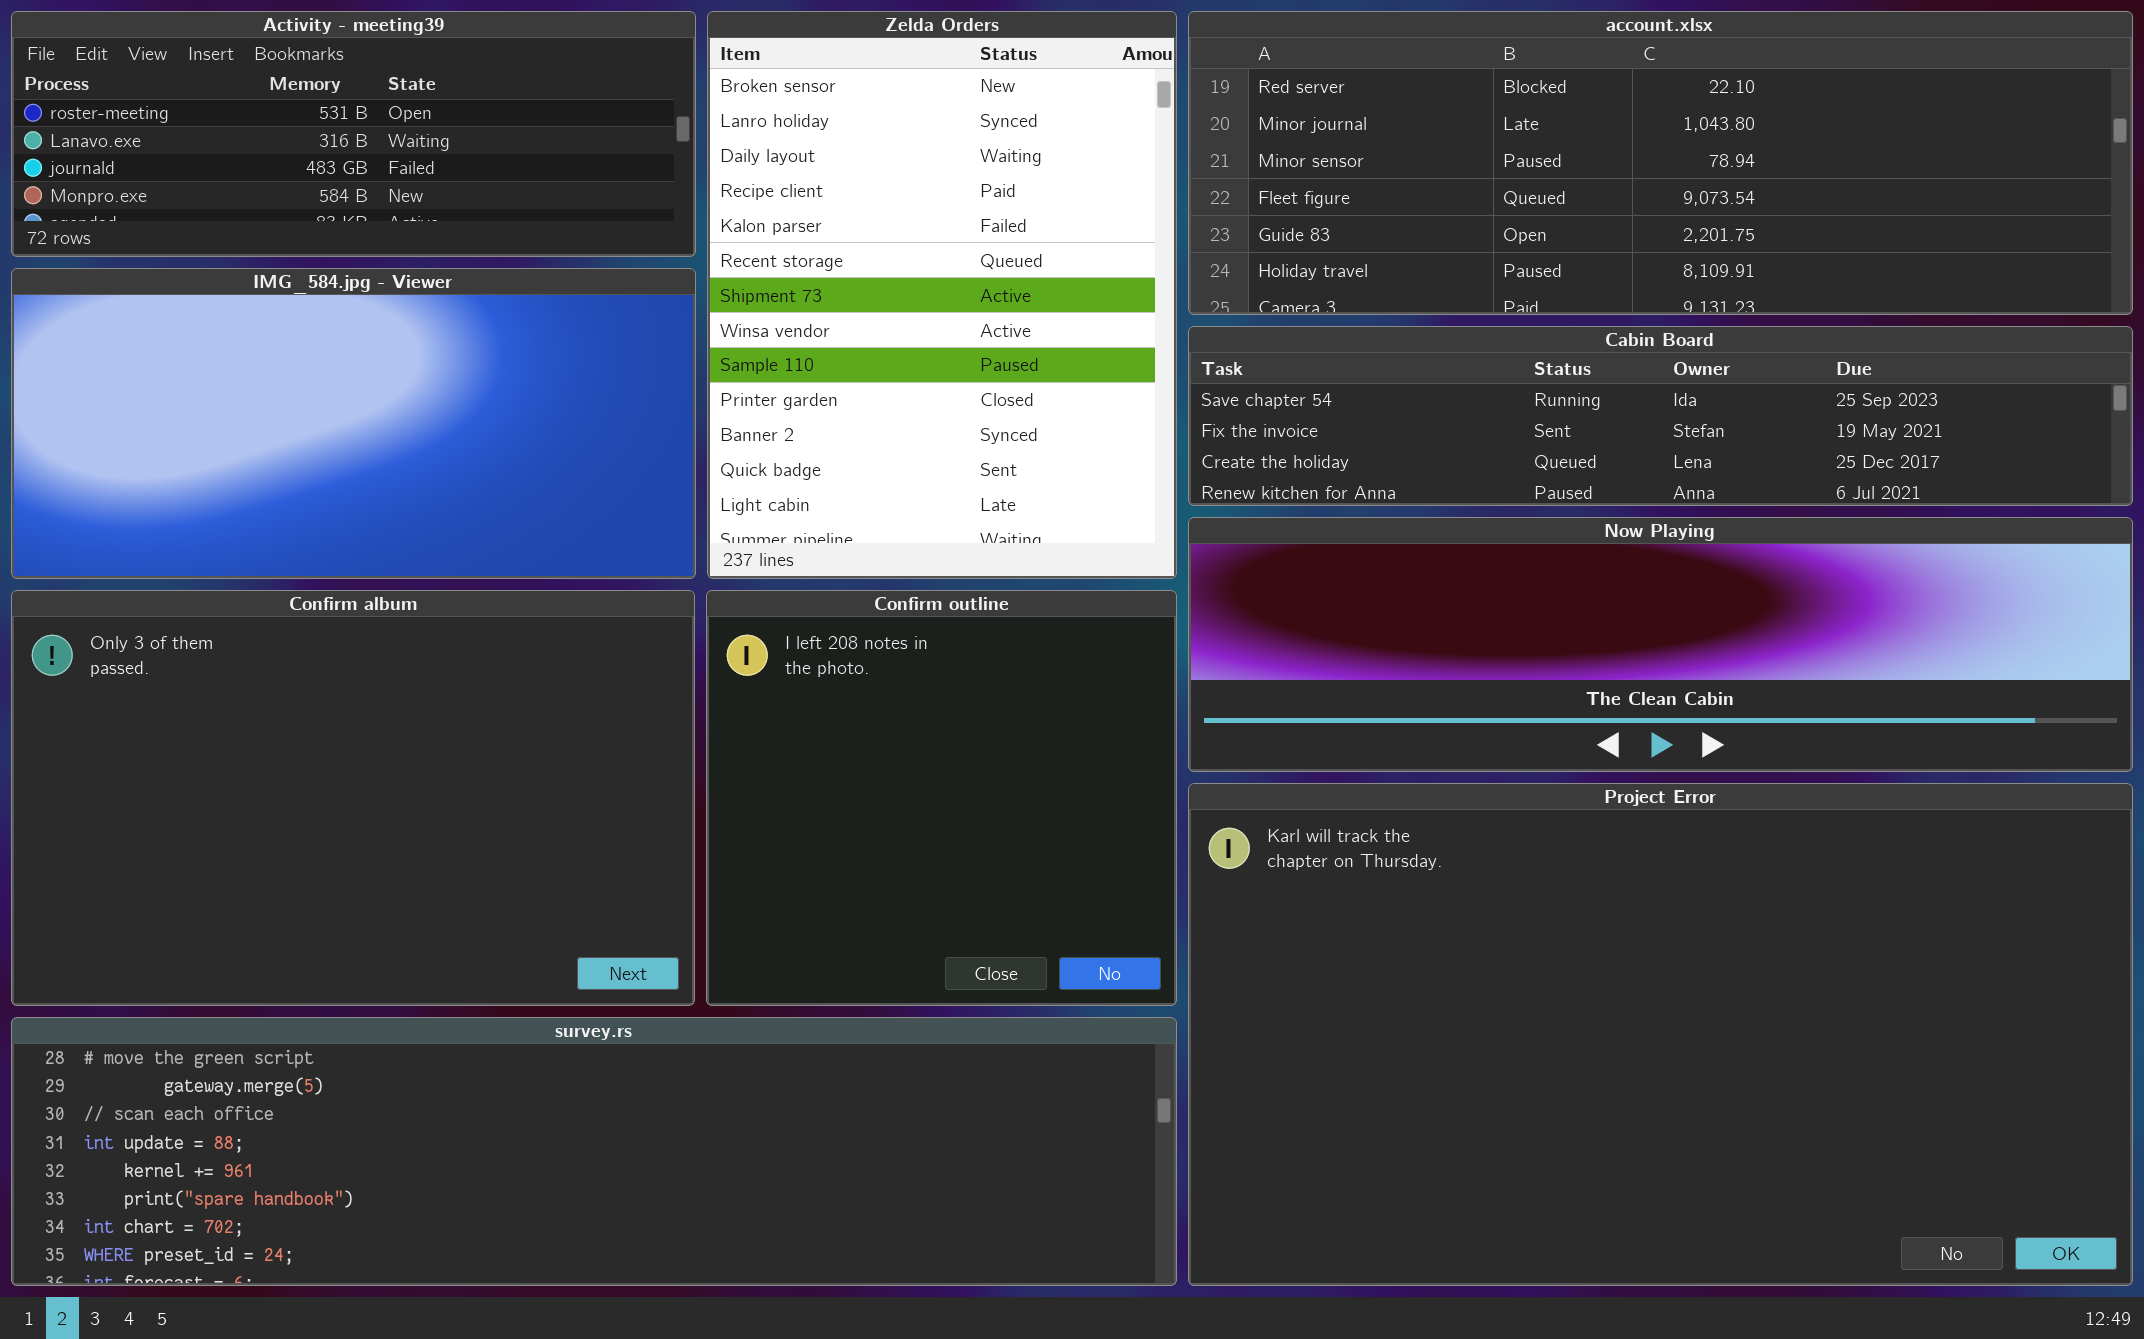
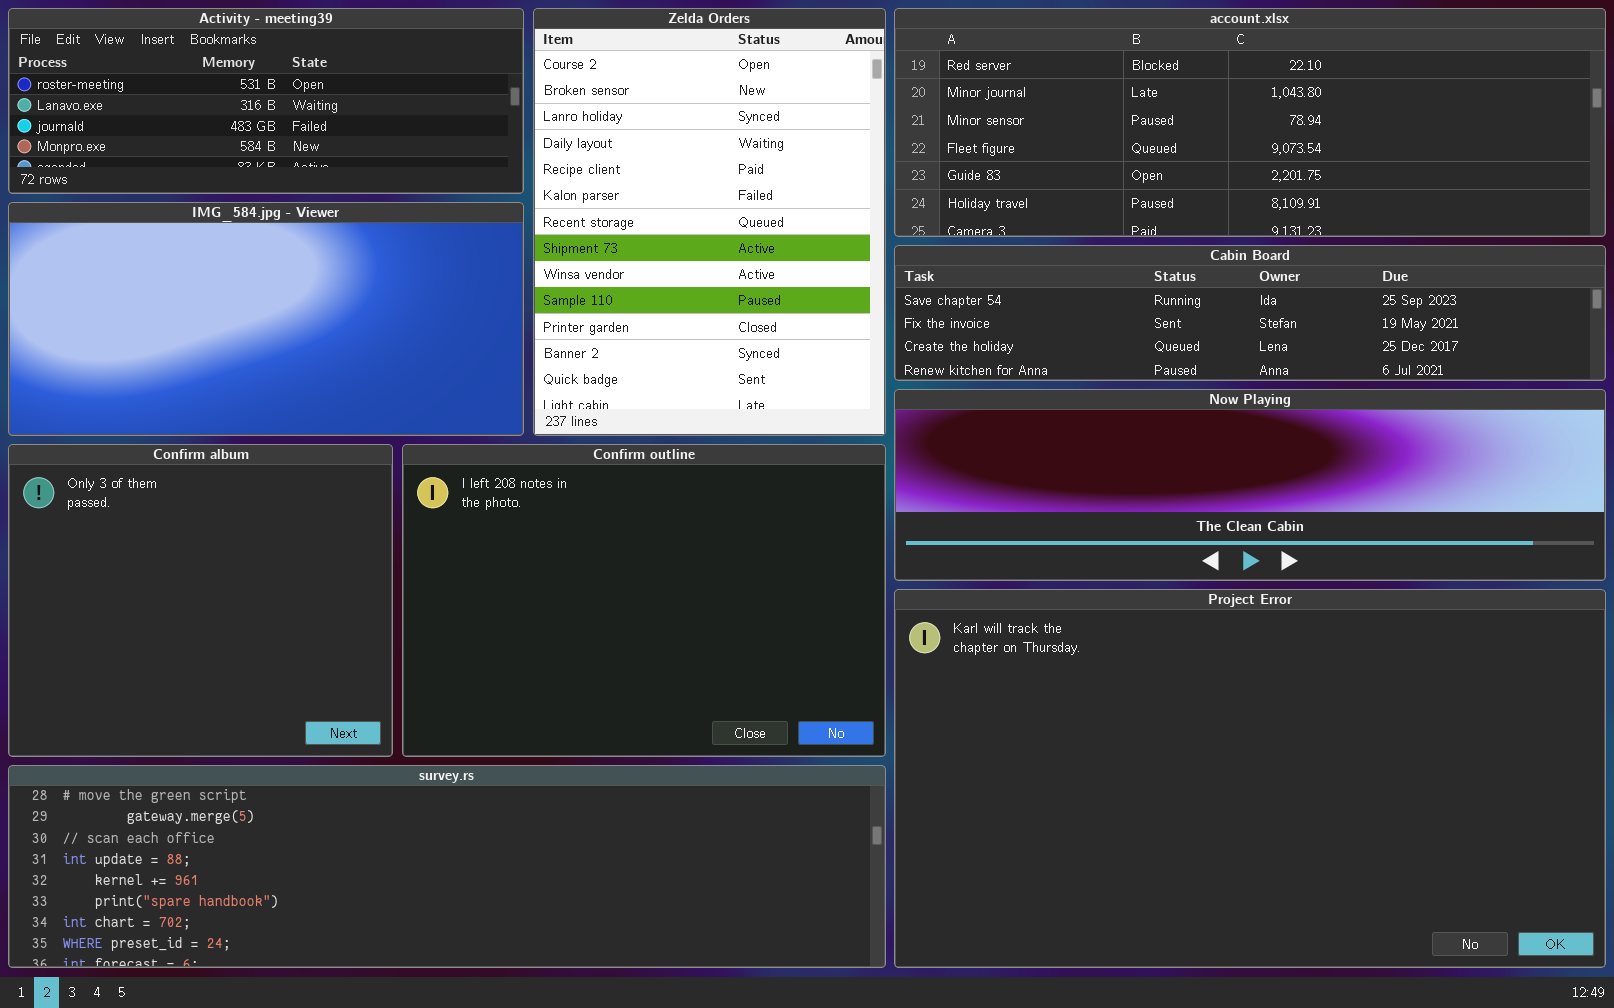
Zelda Orders: [707,11,1177,579] -> [533,8,886,436], scrolled up 1 row
Confirm album: [11,590,695,1006] -> [8,444,393,757], resized
Confirm outline: [706,590,1177,1006] -> [402,444,886,757], resized

